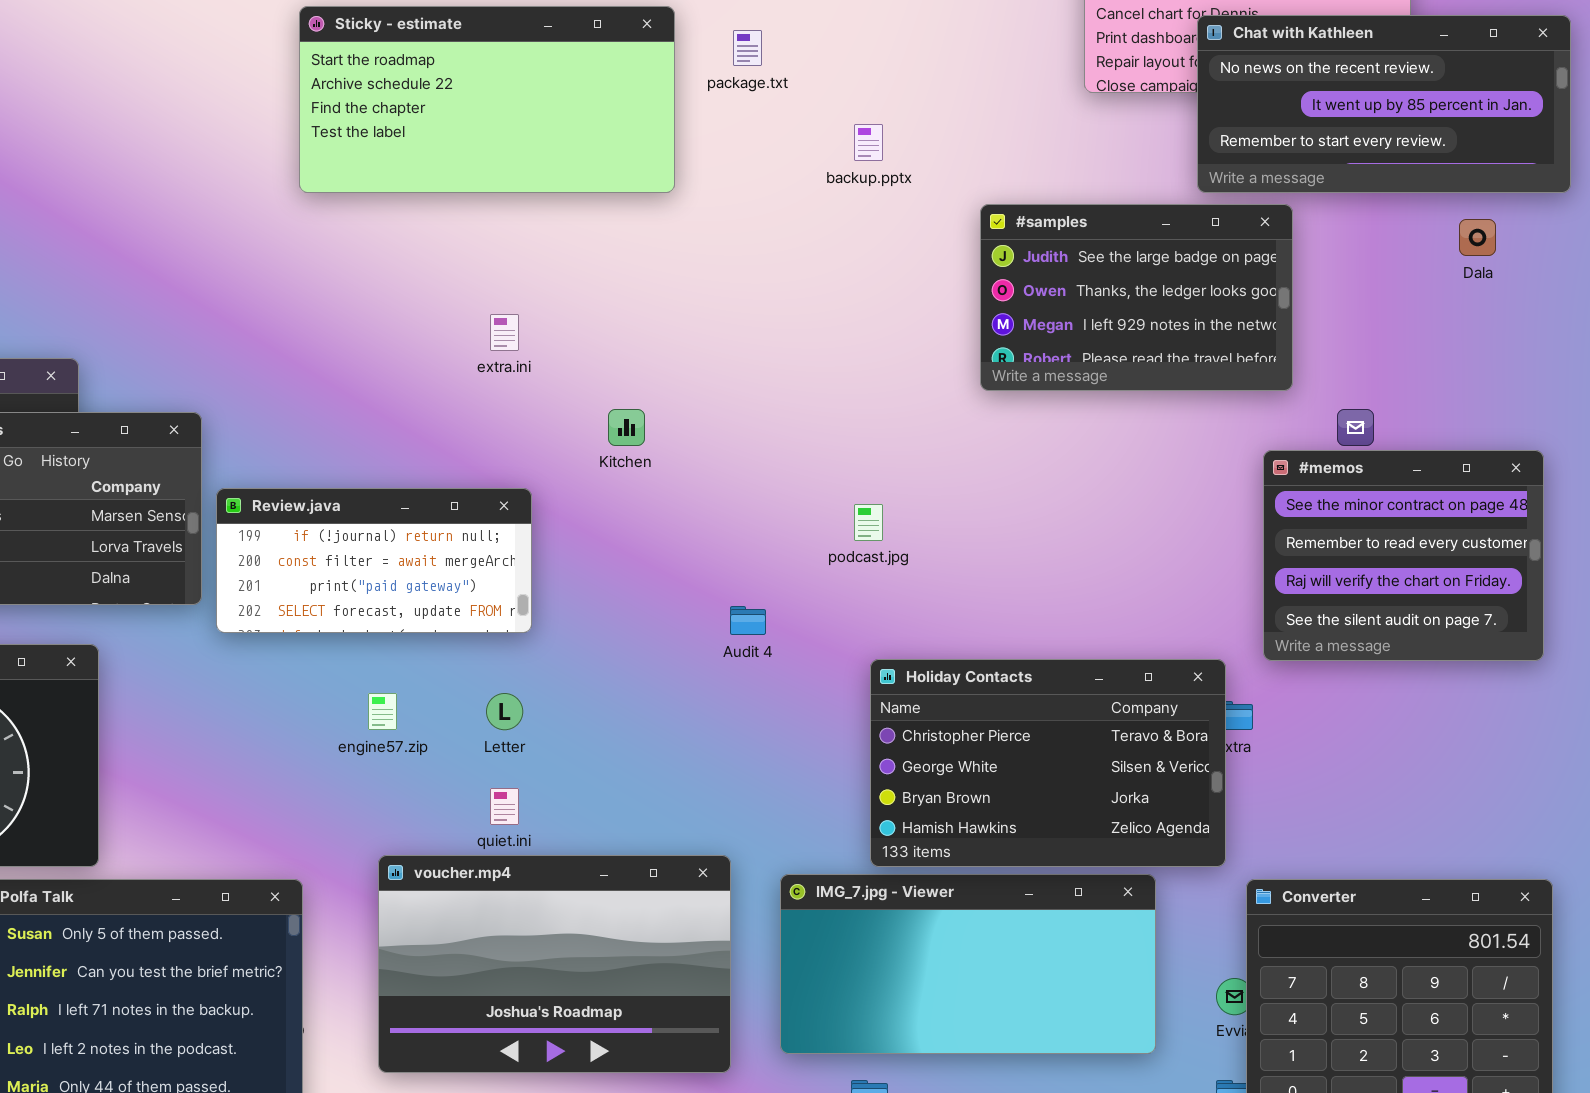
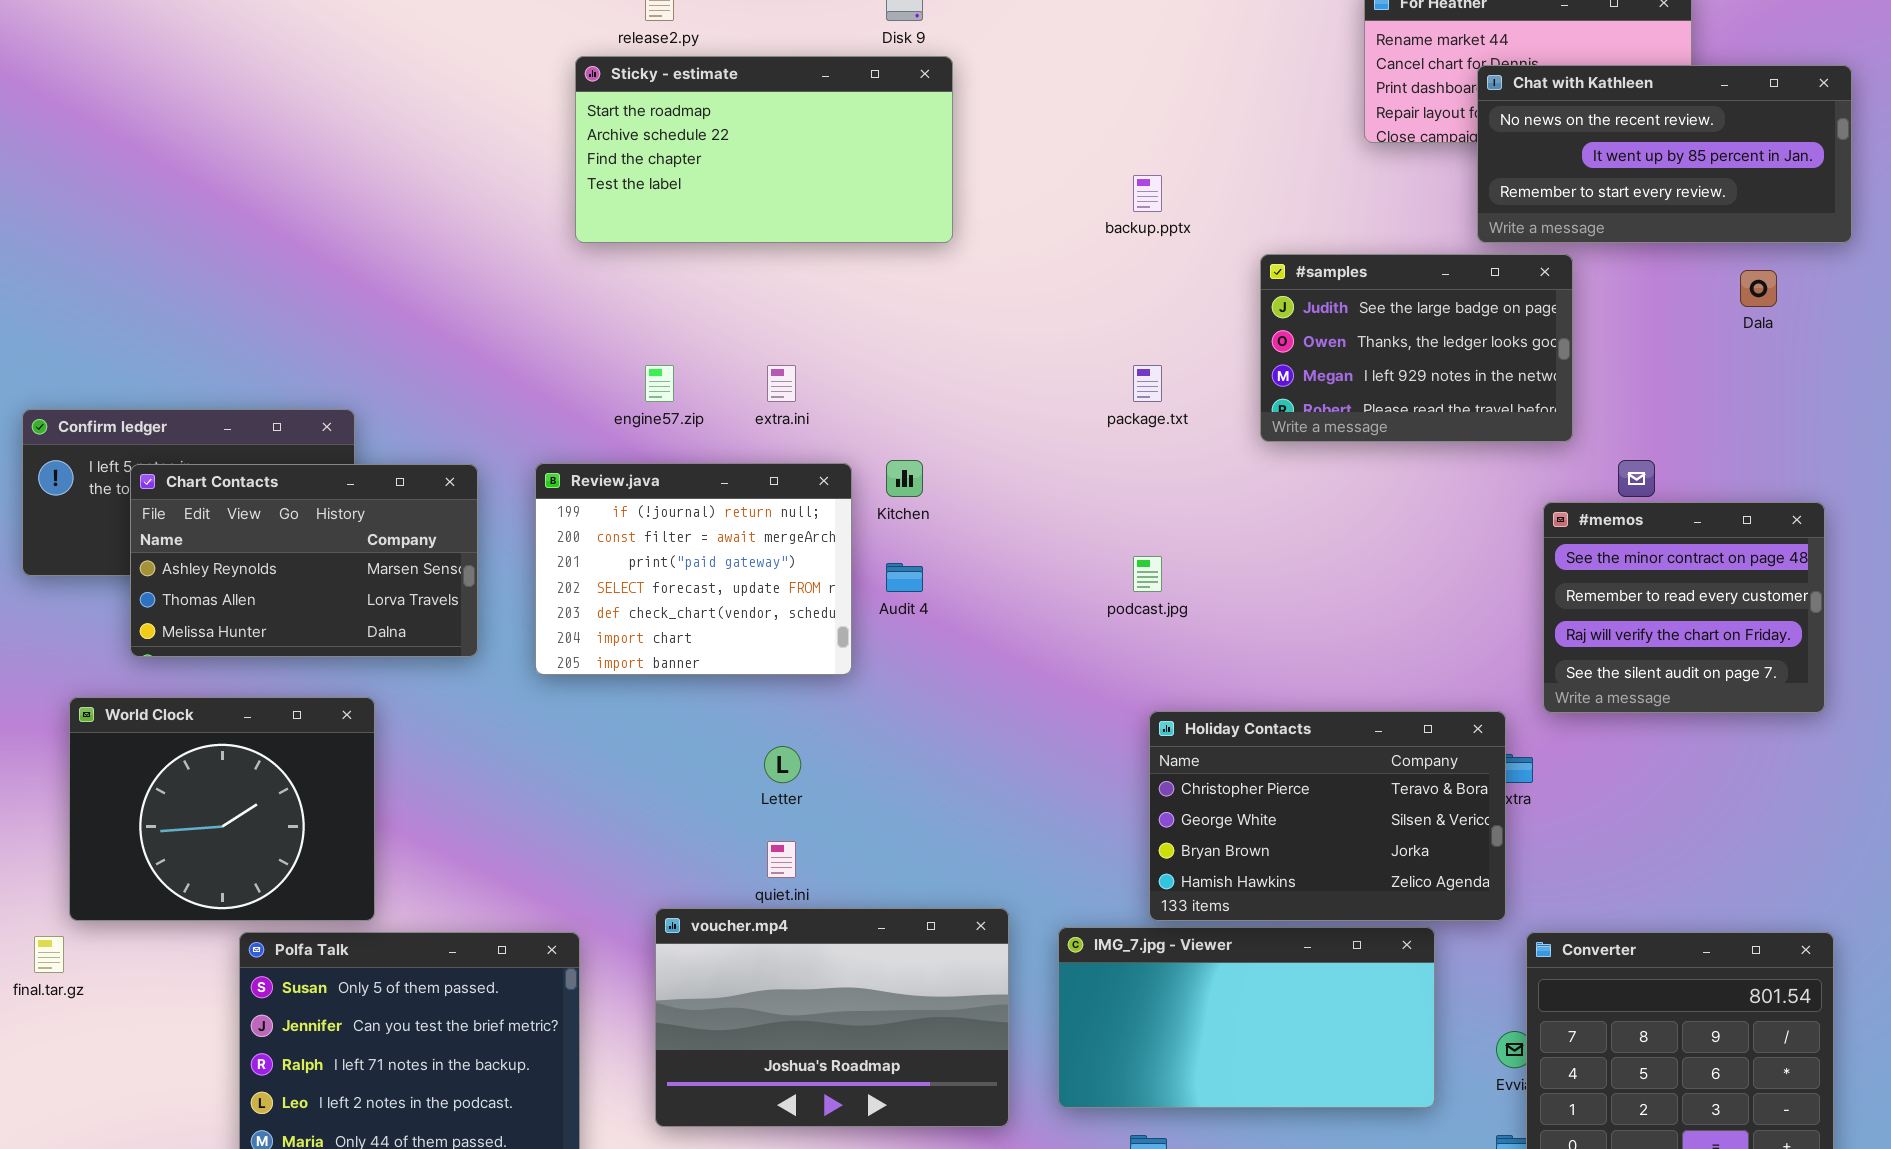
package.txt: [733,30,762,66] -> [1133,365,1162,402], moved
Review.java: [216,488,532,633] -> [535,463,852,675], moved, resized
Audit 4: [730,606,766,635] -> [886,563,923,592], moved
engine57.zip: [368,693,397,730] -> [645,365,674,402], moved

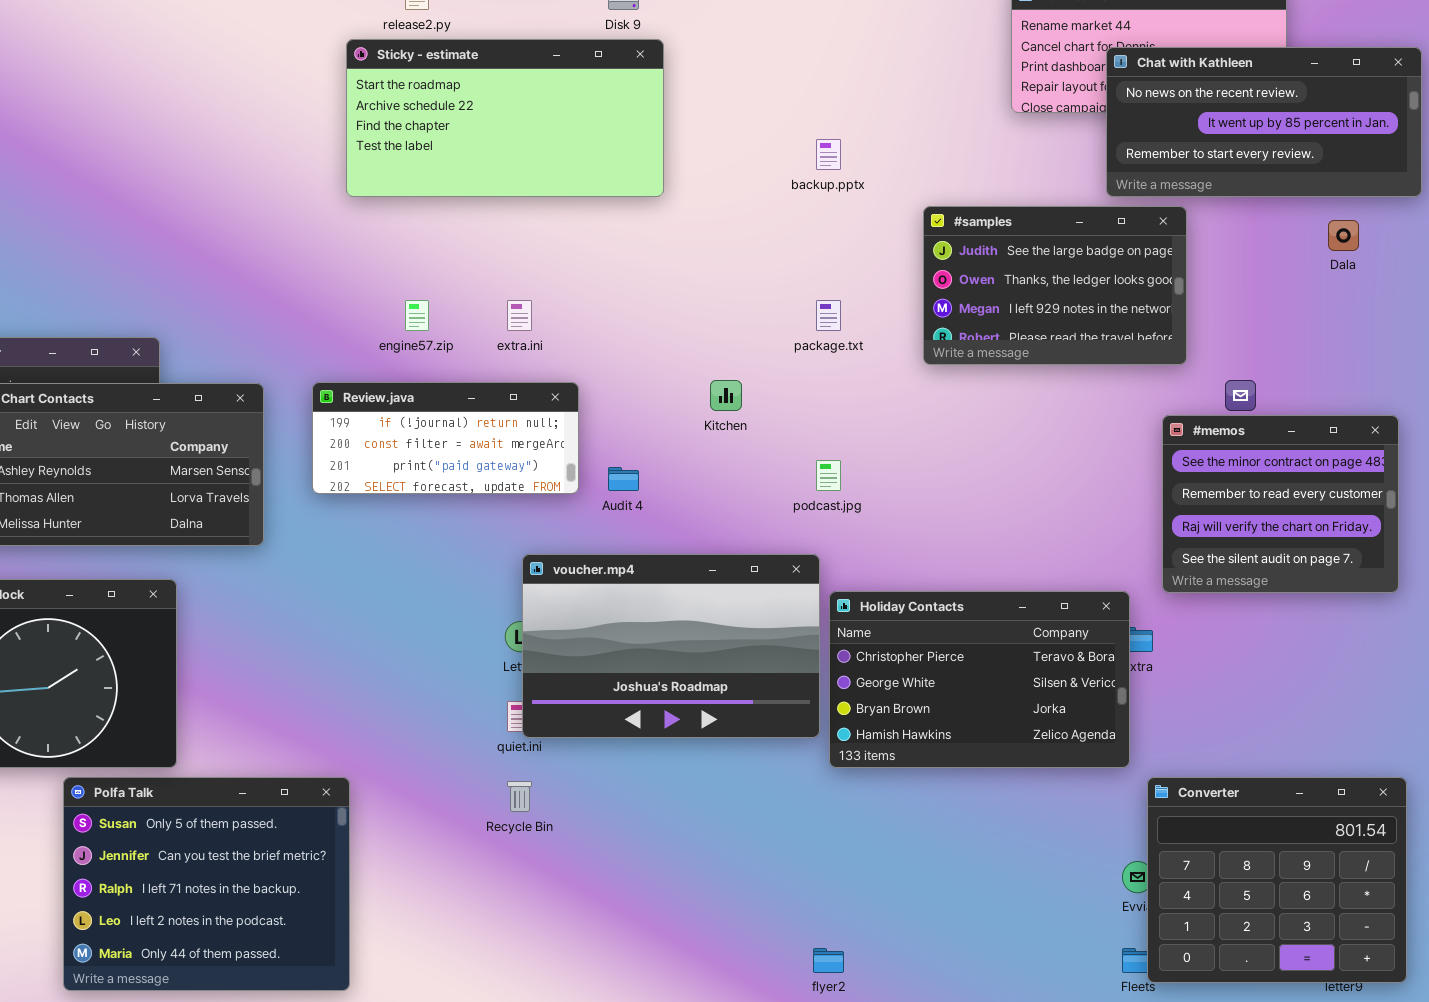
Kitchen: [886,460,923,497] -> [710,380,742,411], moved
Review.java: [535,463,852,675] -> [312,382,579,494], resized
voucher.mp4: [655,908,1009,1127] -> [522,554,820,738], moved
IMG_7.jpg - Viewer: [1058,927,1435,1108] -> none, closed

